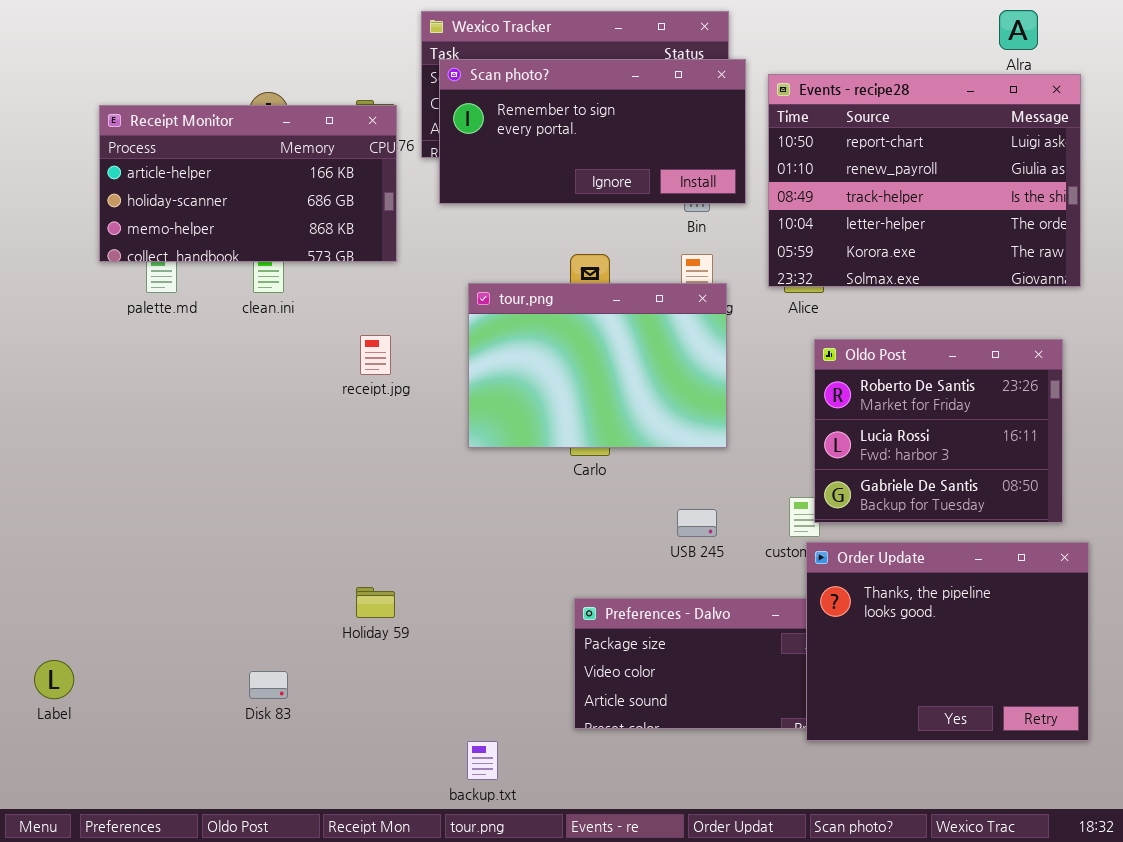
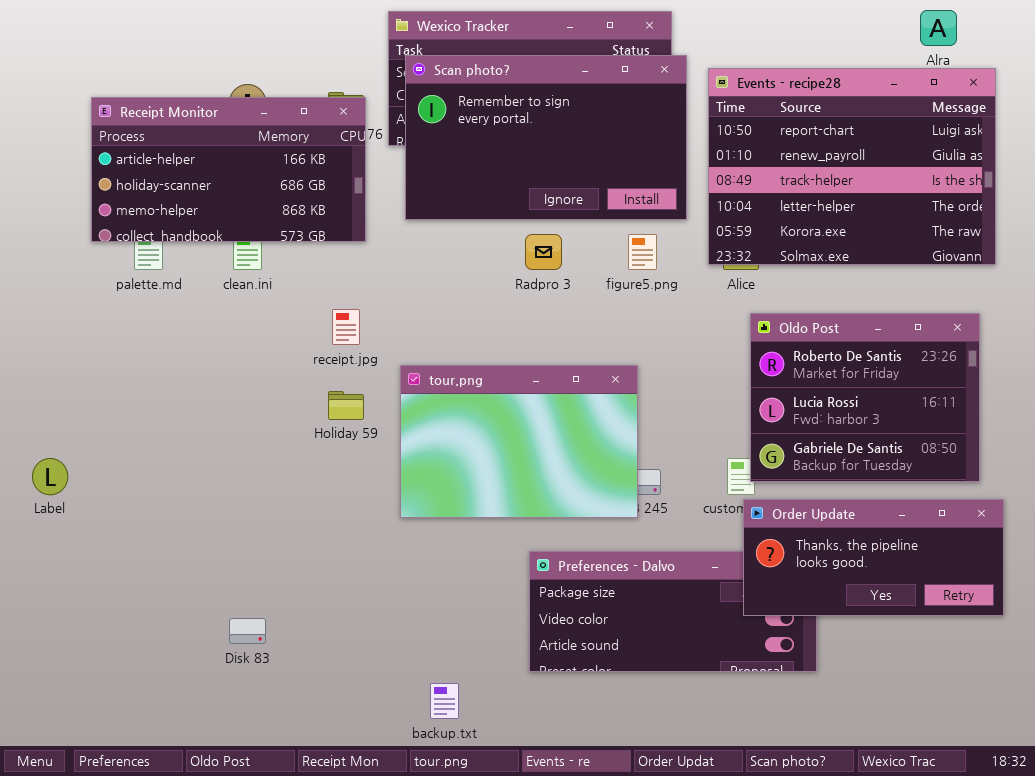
Scan photo?: [439,59,746,204] -> [405,55,687,220], resized
tour.png: [468,283,727,448] -> [400,365,638,518], moved
Order Update: [806,542,1089,741] -> [743,499,1004,616], resized
Holiday 59: [356,587,395,618] -> [328,391,364,420], moved
Label: [34,660,74,699] -> [32,458,68,495], moved

